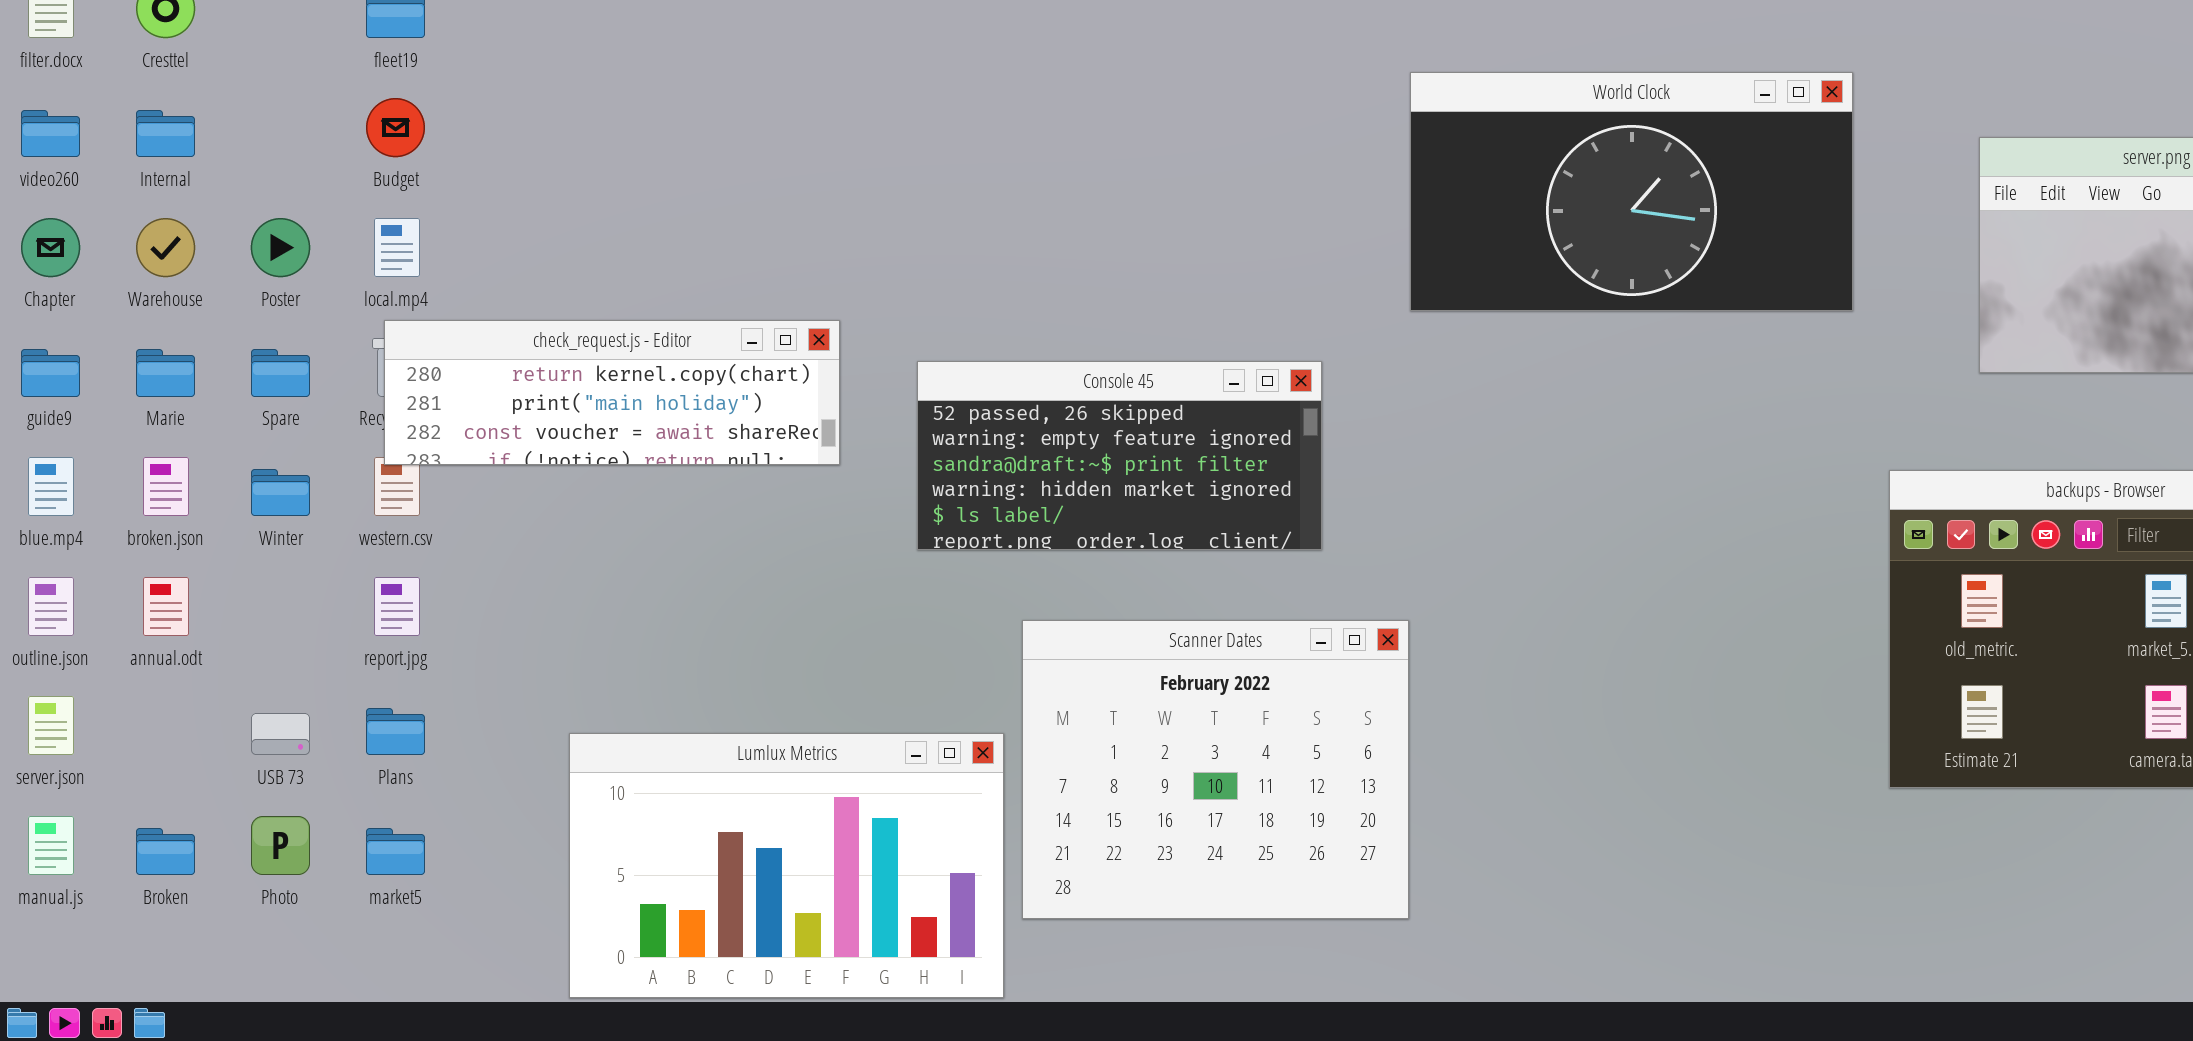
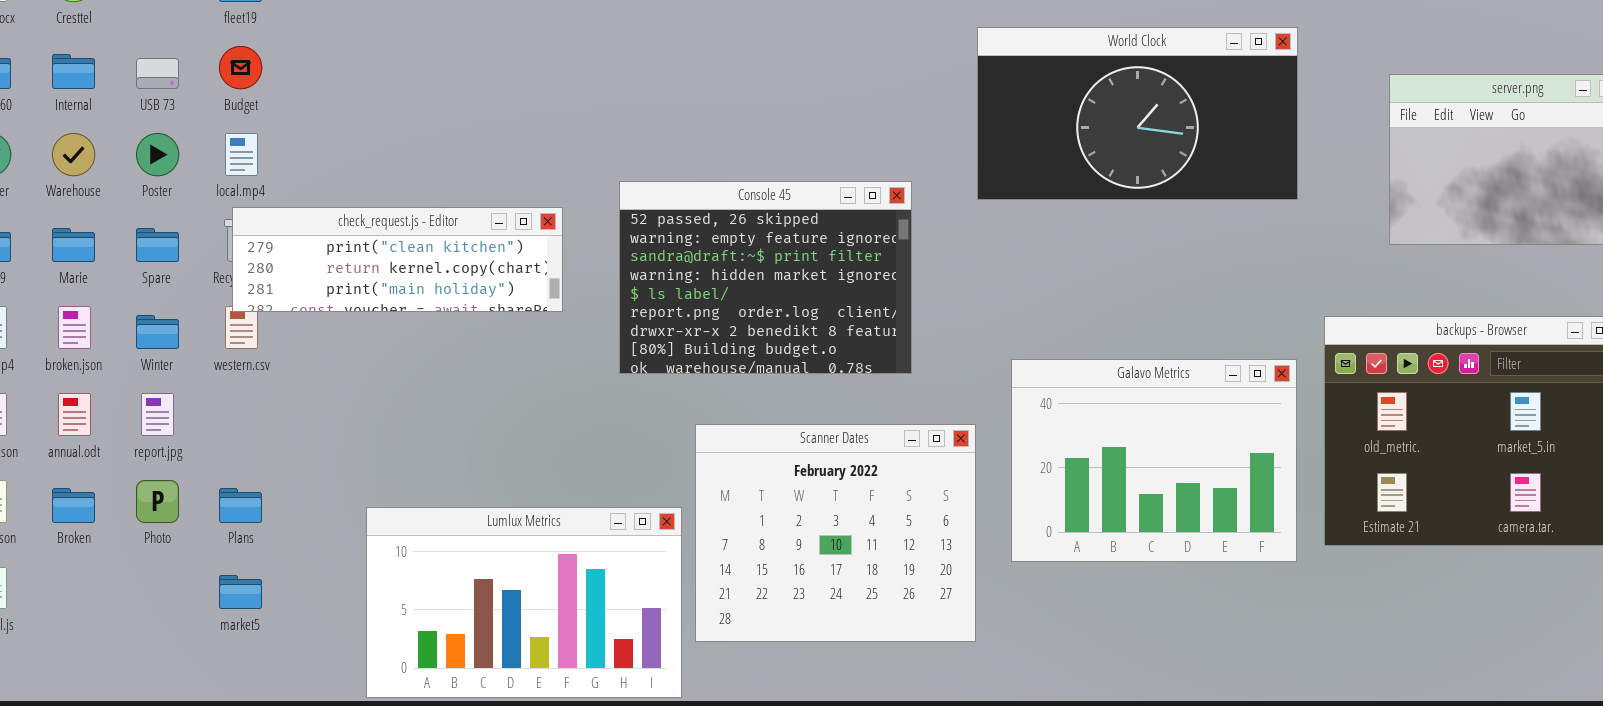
check_request.js - Editor: [384,320,840,465] -> [232,207,563,312], scrolled up 1 row
Console 45: [917,361,1322,550] -> [619,181,912,374], resized
Galavo Metrics: none -> [1011,359,1297,562], opened
report.jpg: [374,577,420,636] -> [141,393,174,436], moved
USB 73: [251,713,310,755] -> [136,58,179,89], moved
Photo: [251,816,310,875] -> [136,480,179,523], moved
Broken: [136,828,195,875] -> [52,488,95,523], moved

